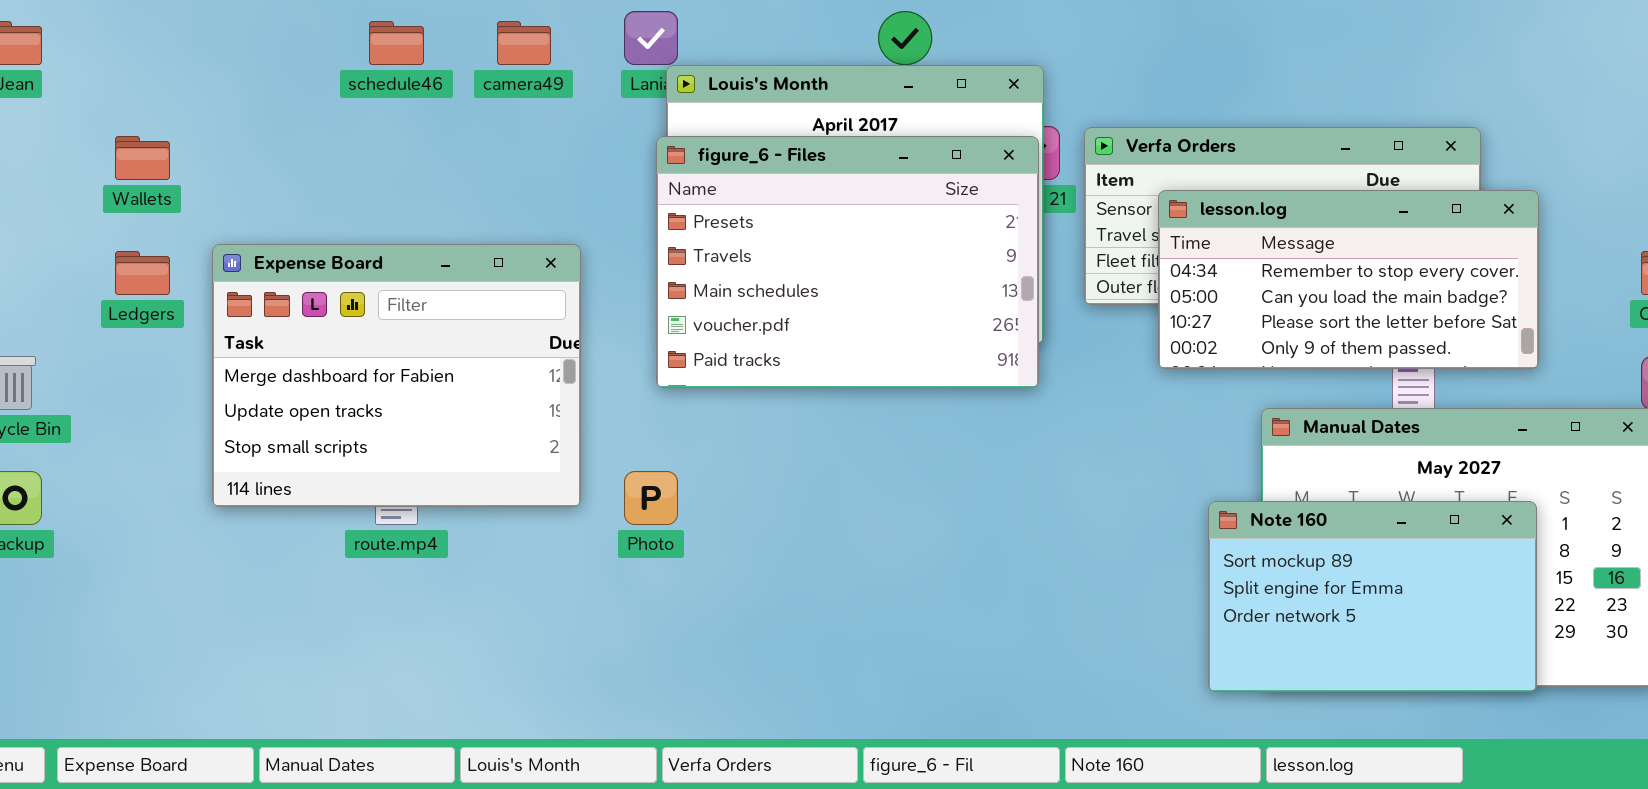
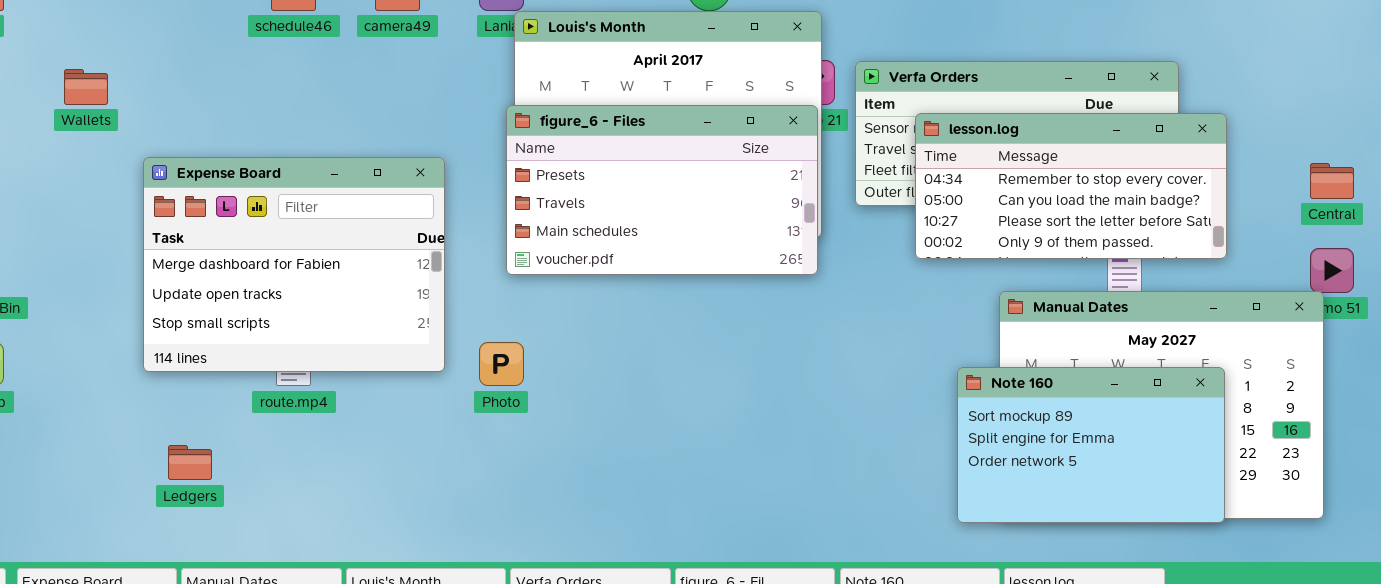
figure_6 - Files: [656,136,1039,388] -> [506,105,818,275], resized
Ledgers: [115,251,170,295] -> [168,445,212,480], moved

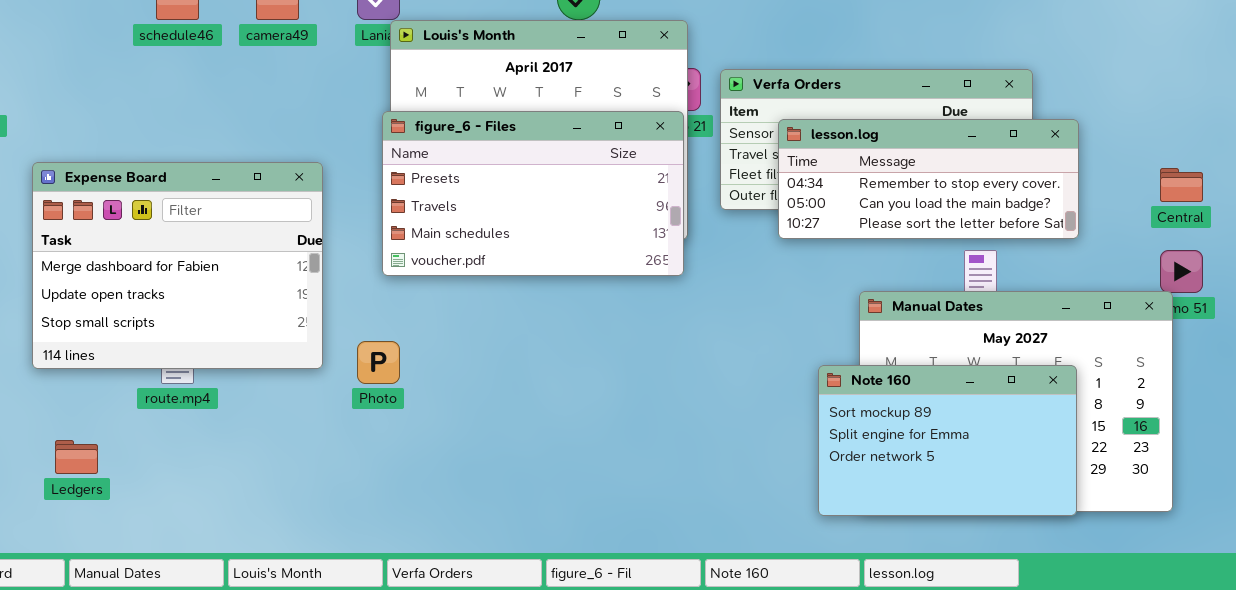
lesson.log: [915,113,1227,259] -> [778,119,1079,239], resized

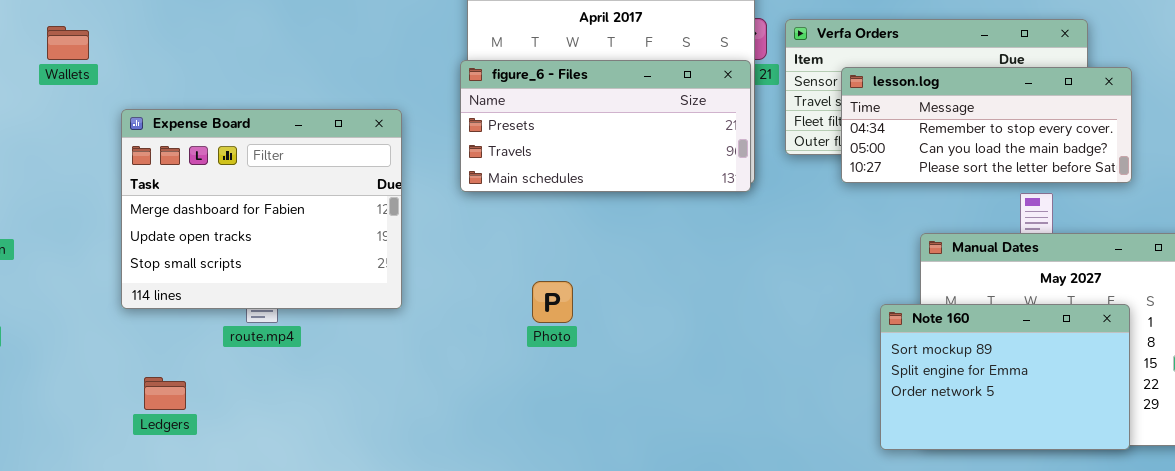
figure_6 - Files: [382,111,684,276] -> [460,60,751,192], resized
Photo: [357,341,400,384] -> [532,281,573,323], moved

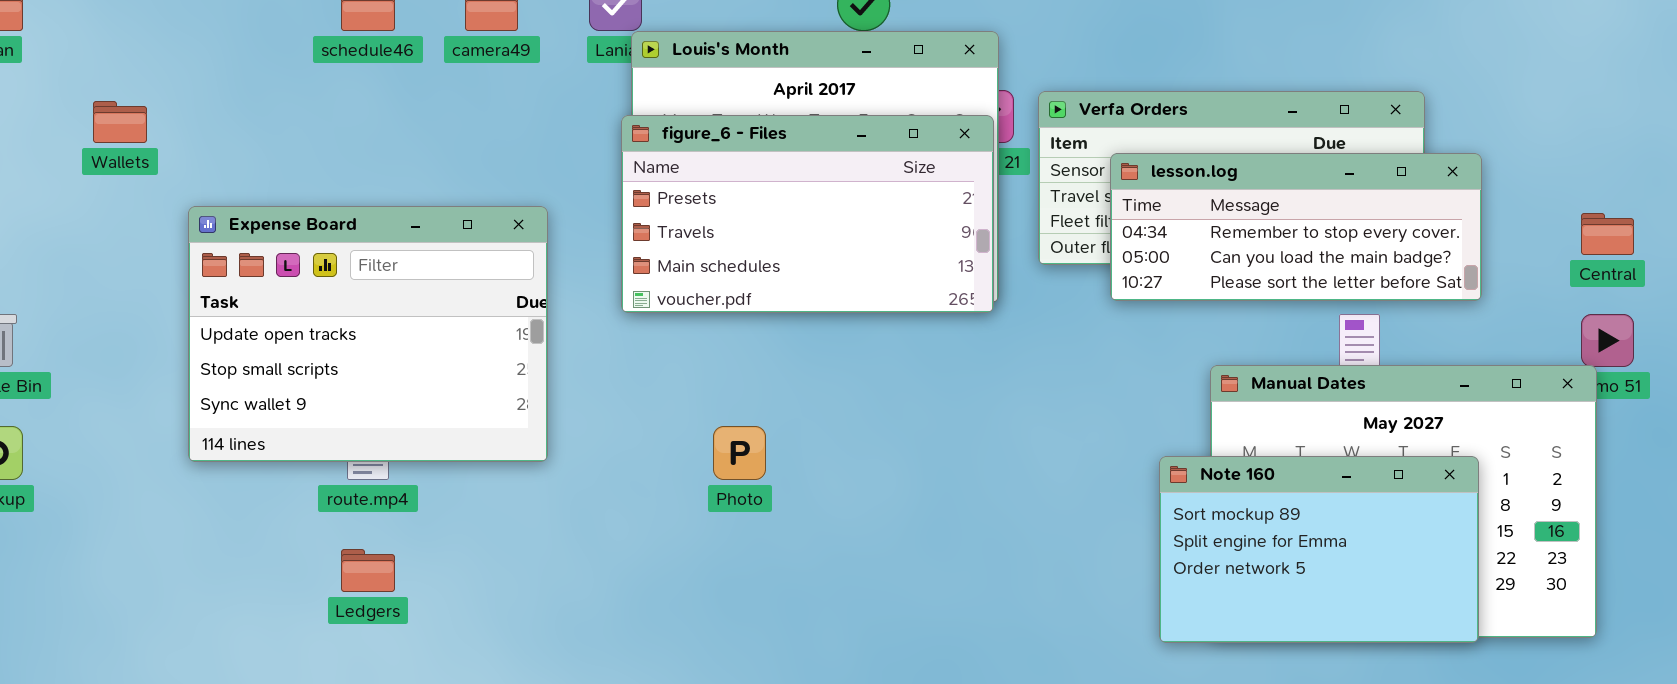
figure_6 - Files: [460,60,751,192] -> [621,115,994,313], resized
Expense Board: [121,109,402,309] -> [188,206,548,462], scrolled down 1 row
Ledgers: [144,377,186,410] -> [341,549,395,592], moved

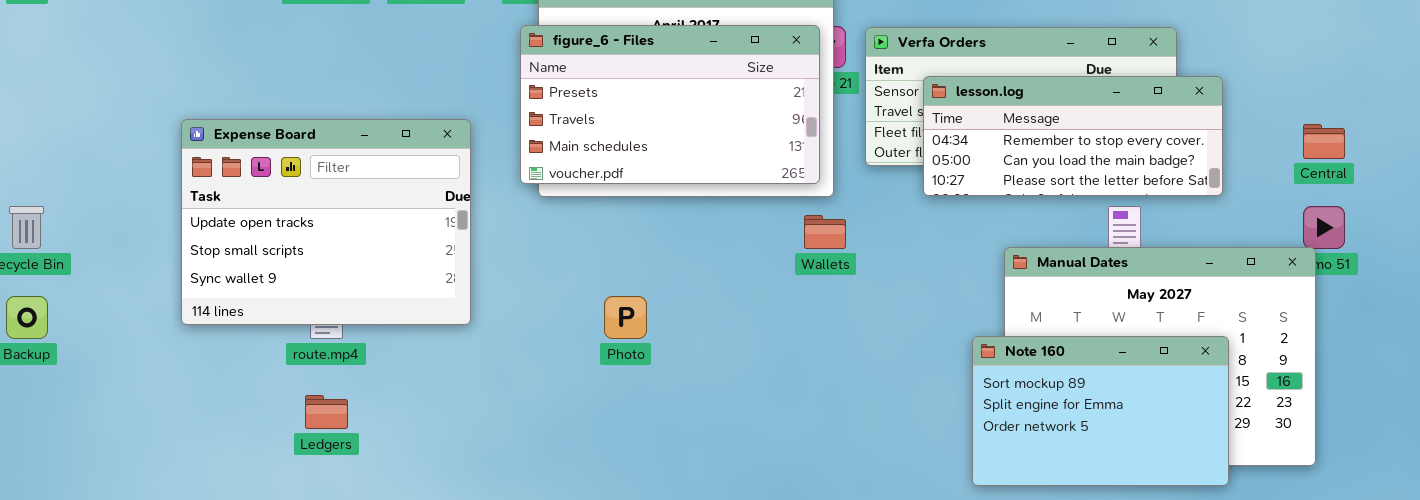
Wallets: [93,101,147,143] -> [804,215,846,249], moved
figure_6 - Files: [621,115,994,313] -> [520,25,820,184], moved
Note 160: [1159,456,1479,643] -> [972,336,1229,486], moved

